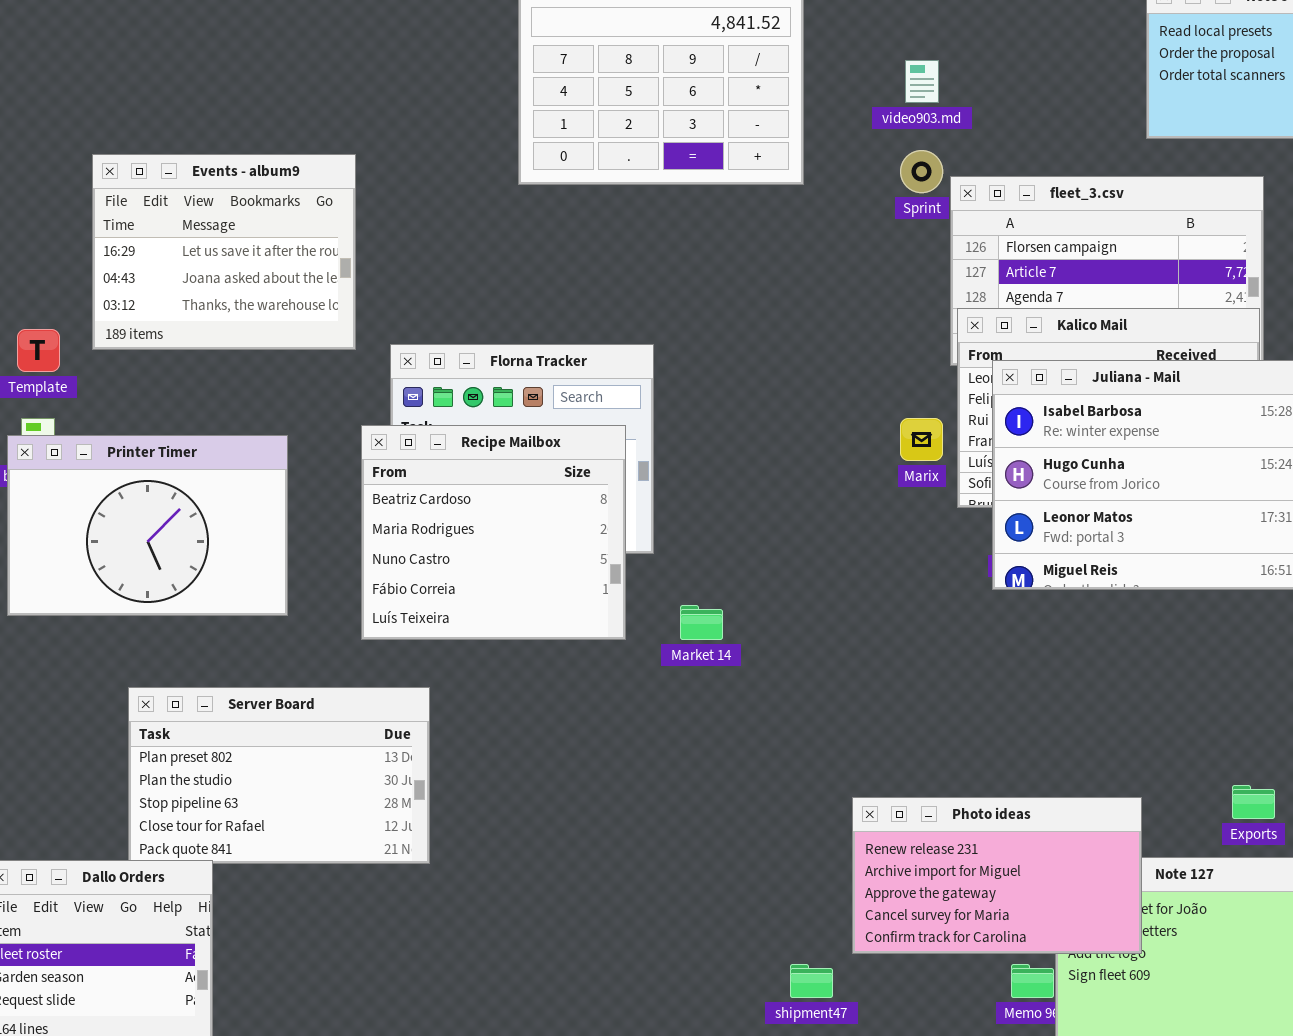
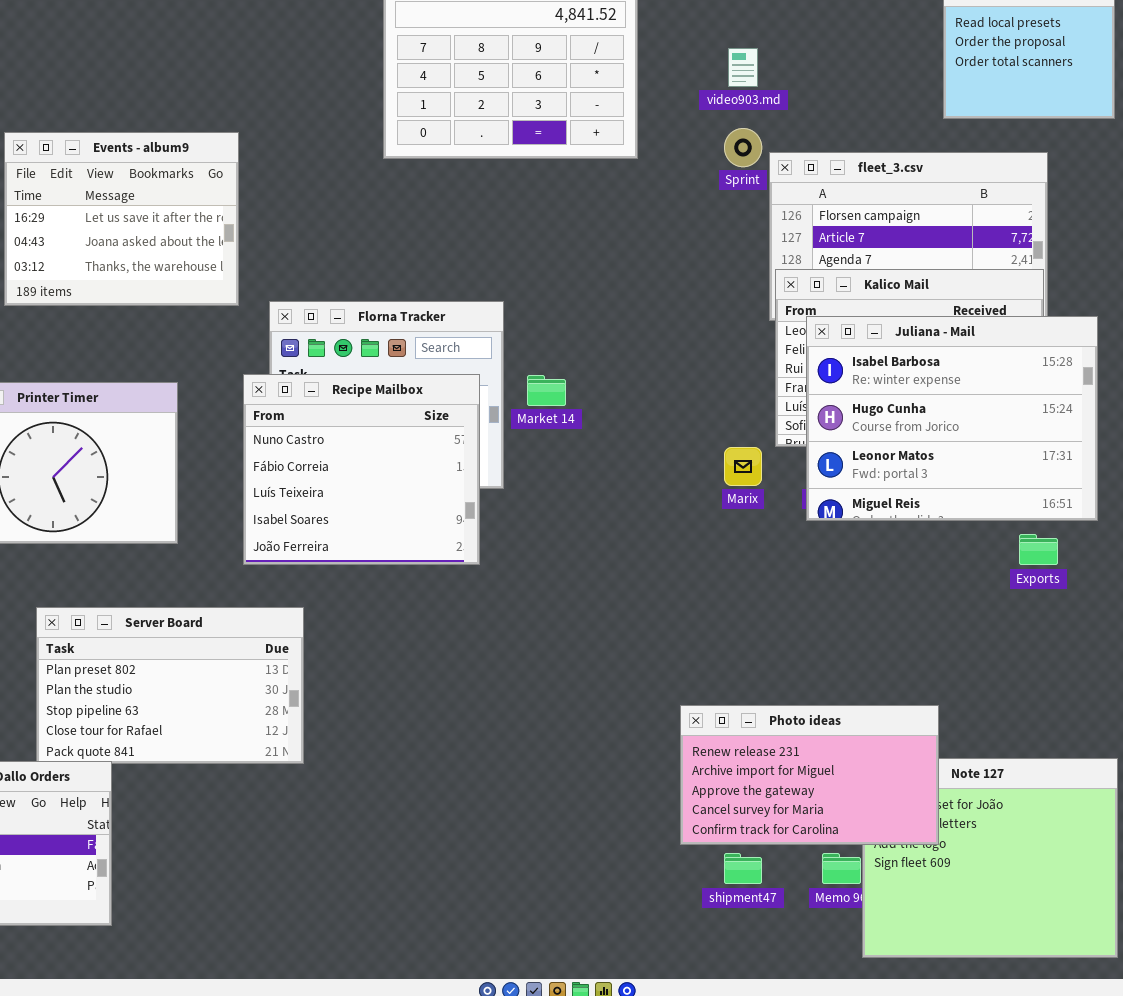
Marix: [900,418,943,461] -> [724,447,762,486], moved
Recipe Mailbox: [361,425,626,640] -> [243,374,480,565], scrolled down 2 rows
Market 14: [680,605,723,640] -> [527,375,566,406], moved
Exports: [1232,785,1275,819] -> [1019,534,1058,565], moved
shipment47: [790,964,833,998] -> [724,853,762,884], moved

